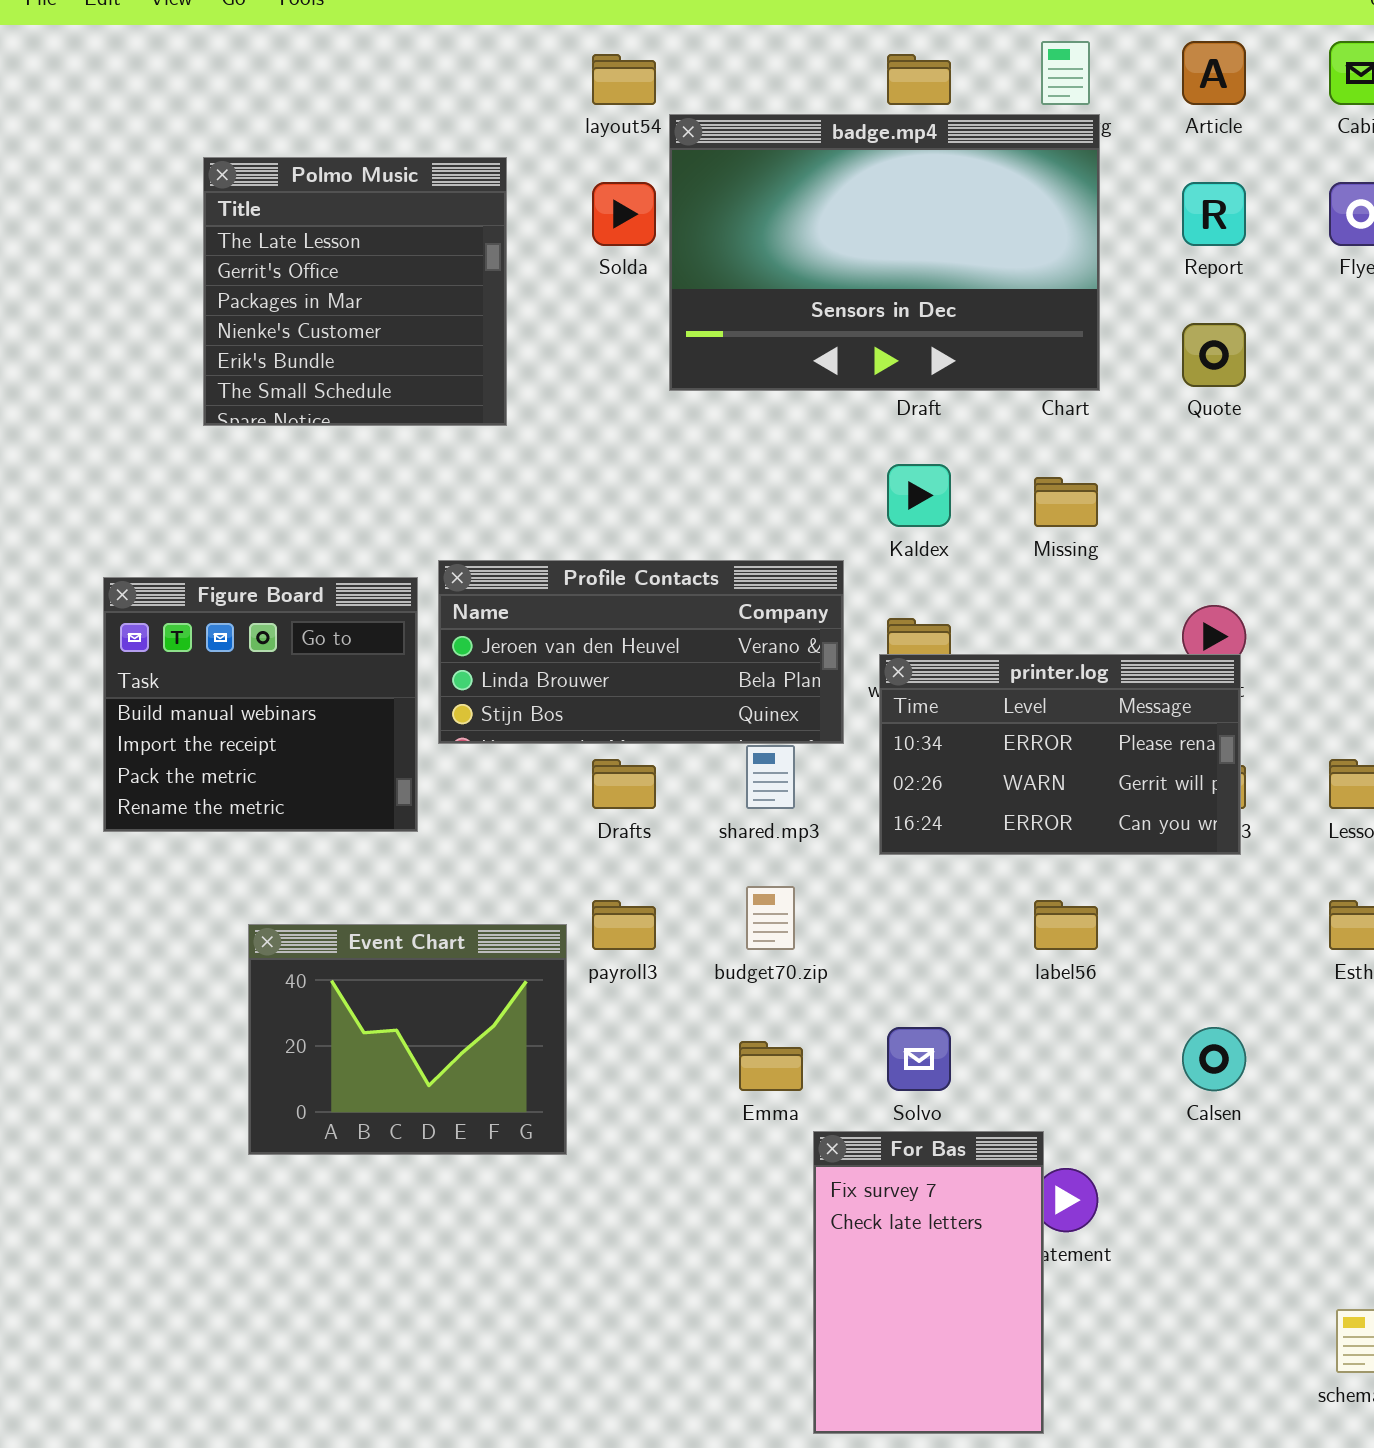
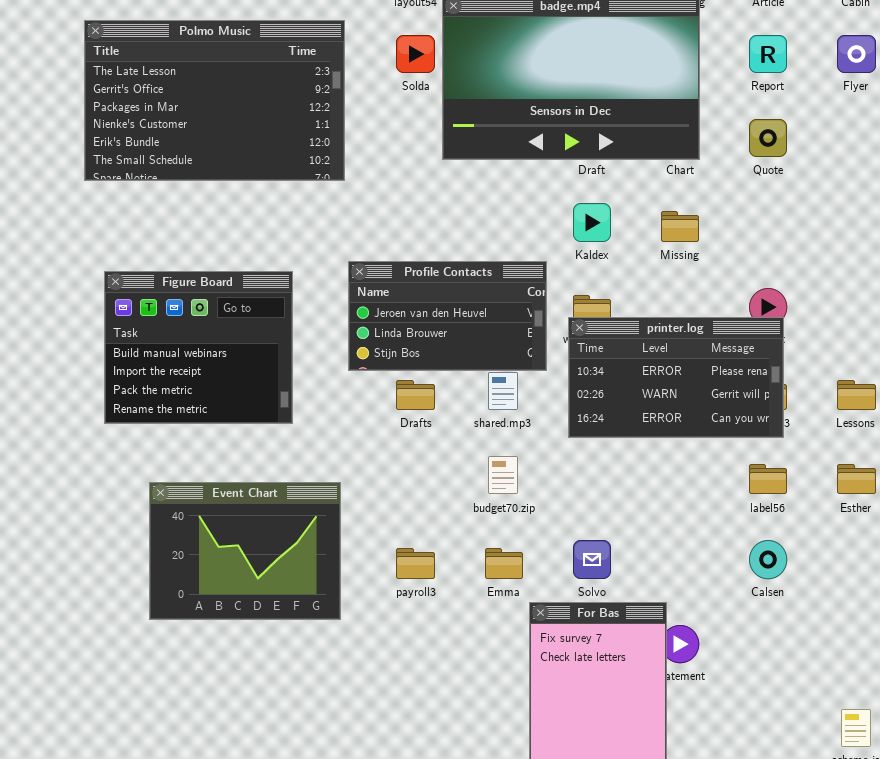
Polmo Music: [203,157,507,426] -> [84,20,345,181], resized
Profile Contacts: [438,560,844,744] -> [348,261,547,371], resized
payroll3: [592,900,656,950] -> [396,548,435,579], moved
label56: [1034,900,1098,950] -> [749,464,787,494], moved
Event Chart: [248,924,567,1155] -> [149,482,341,620], moved

